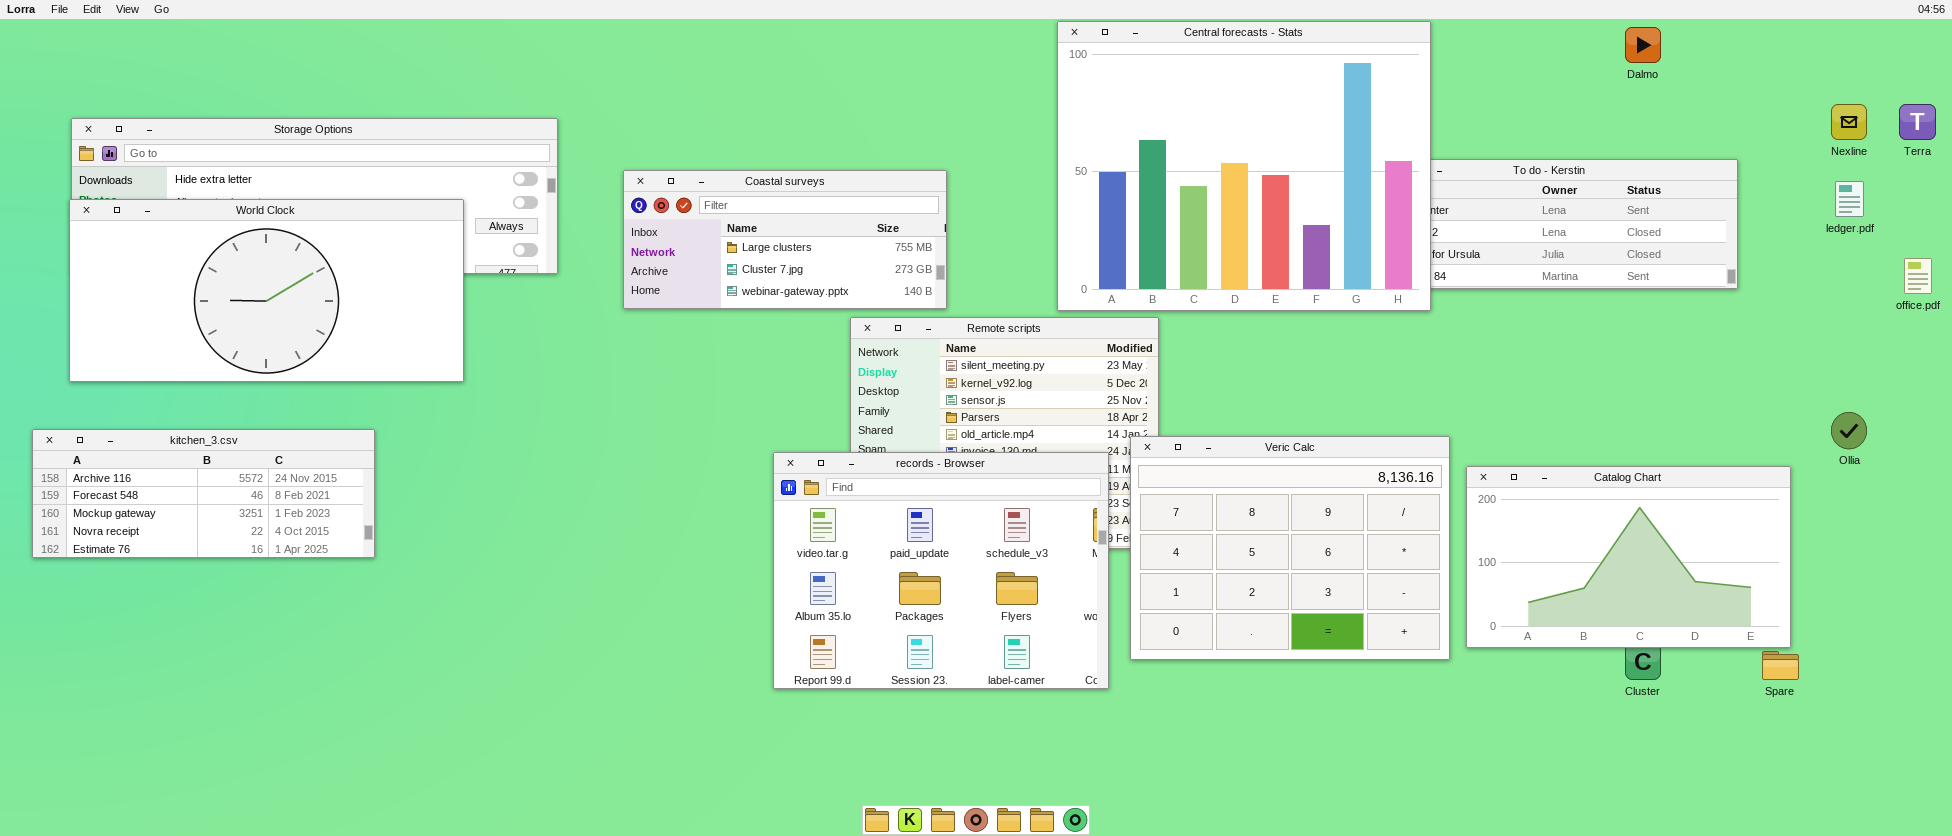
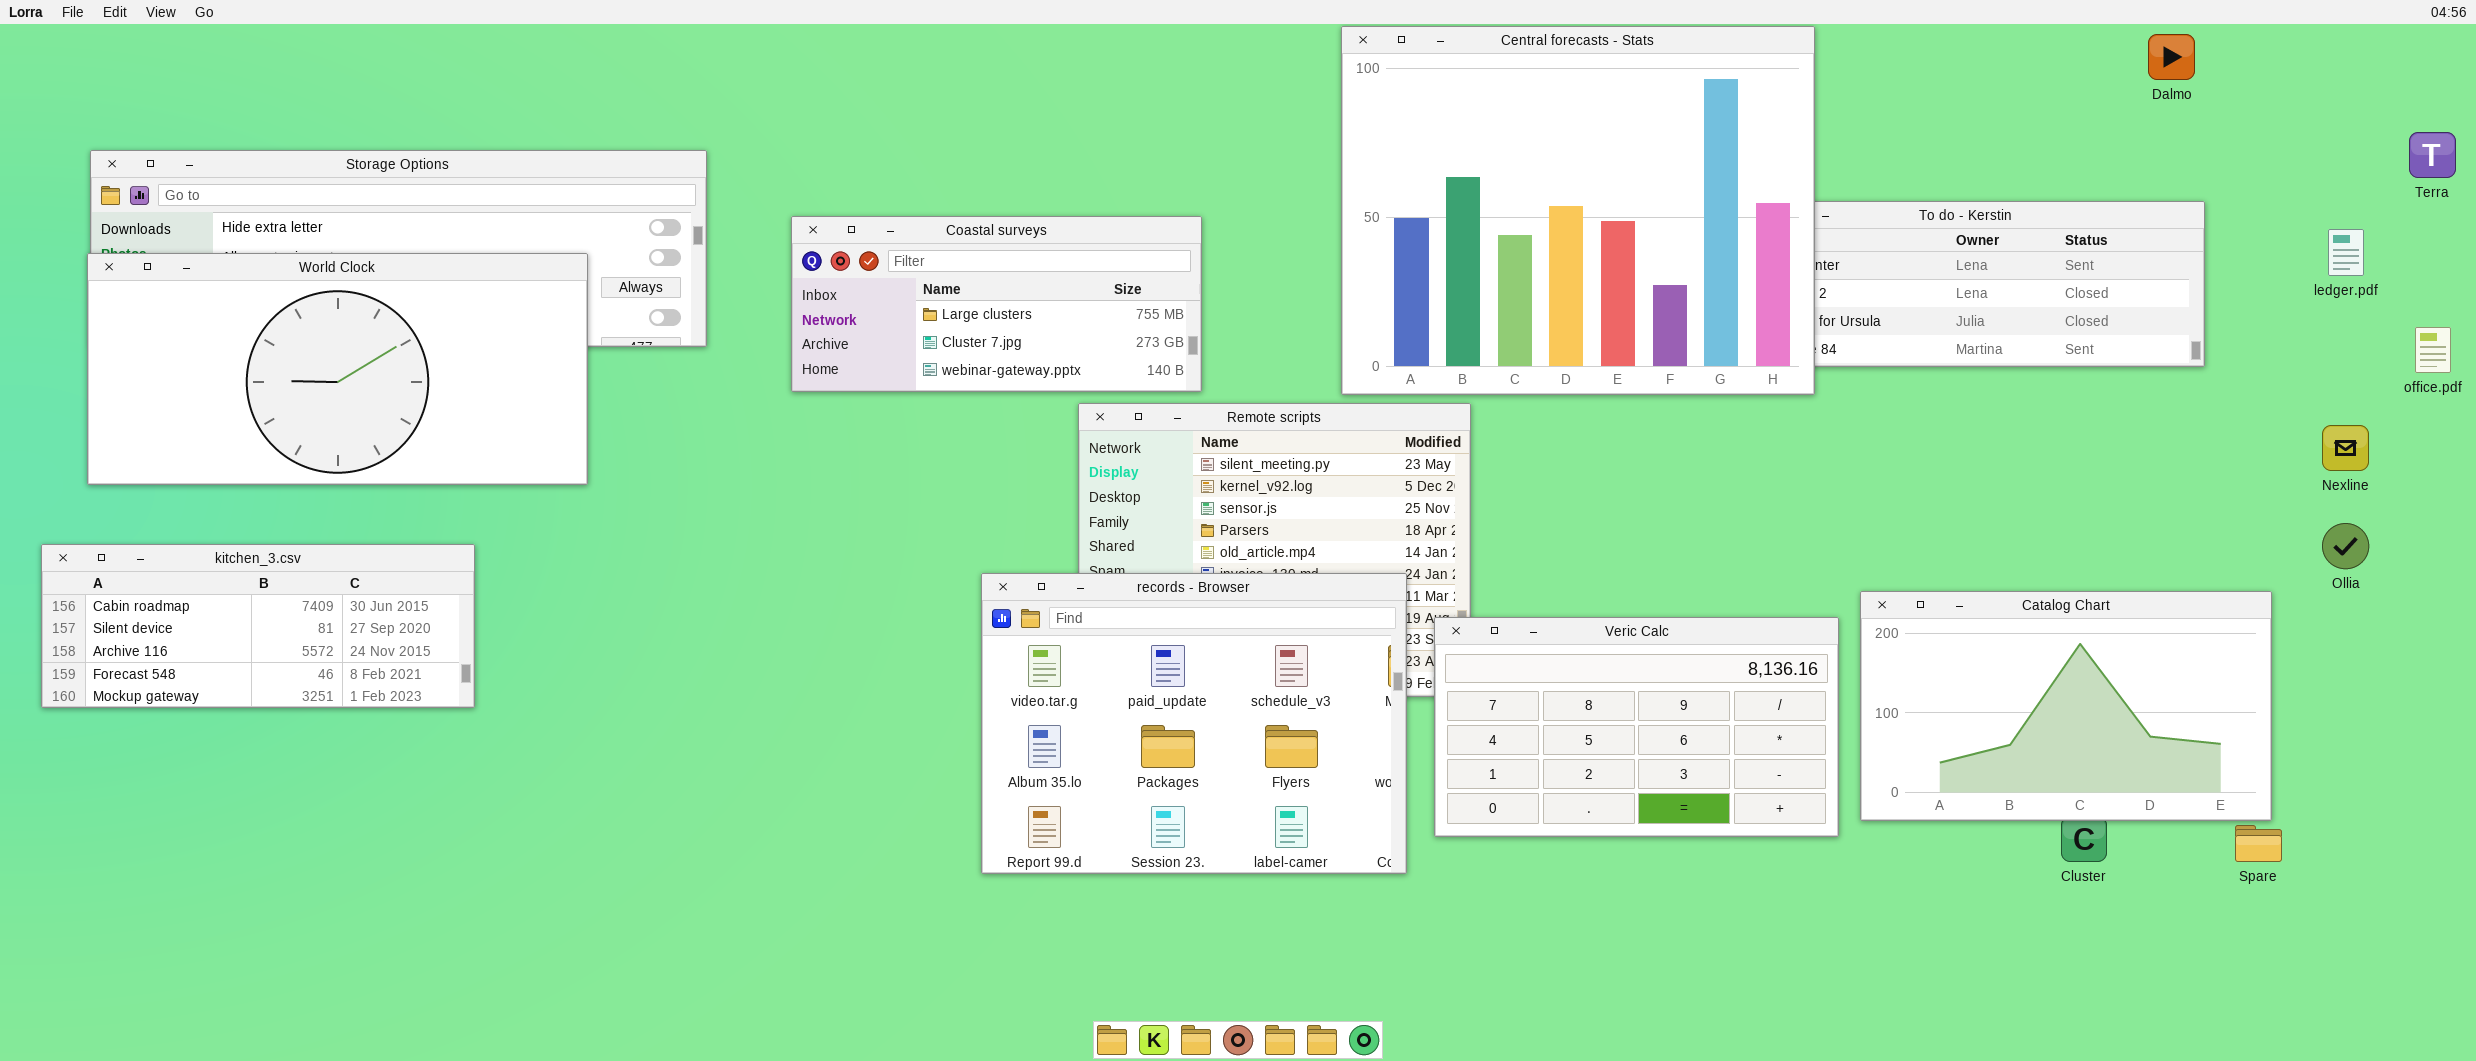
Dalmo: [1625,27,1661,63] -> [2148,34,2195,80], moved
Nexline: [1831,104,1867,140] -> [2322,425,2369,471], moved
kitchen_3.csv: [32,429,375,558] -> [41,544,475,708], scrolled up 2 rows
Veric Calc: [1130,436,1450,660] -> [1434,617,1839,837], resized

